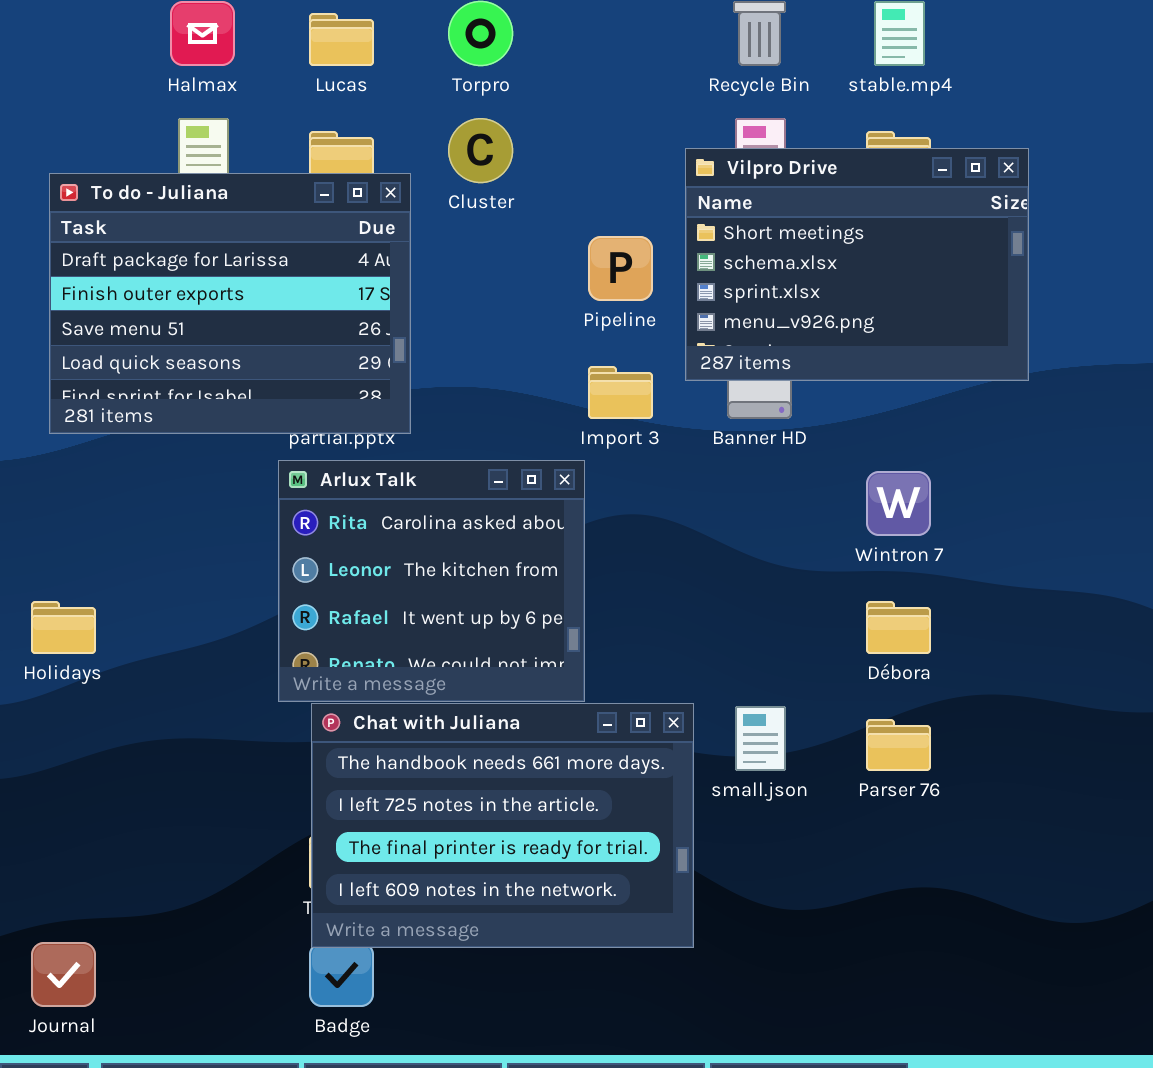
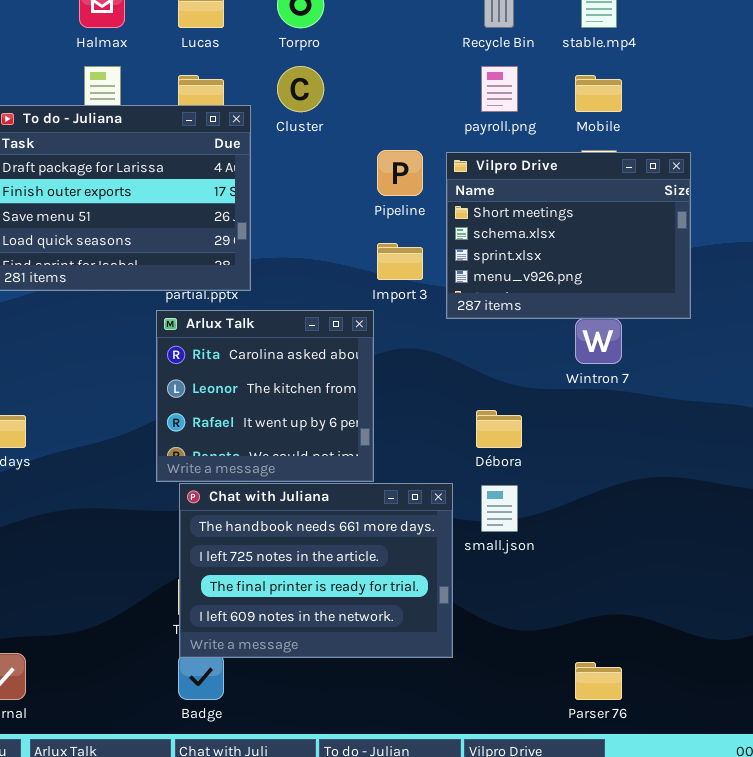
Vilpro Drive: [685,148,1029,381] -> [446,152,691,319], moved
Débora: [866,601,931,654] -> [476,410,522,448], moved
Parser 76: [866,719,931,771] -> [575,662,622,700], moved

